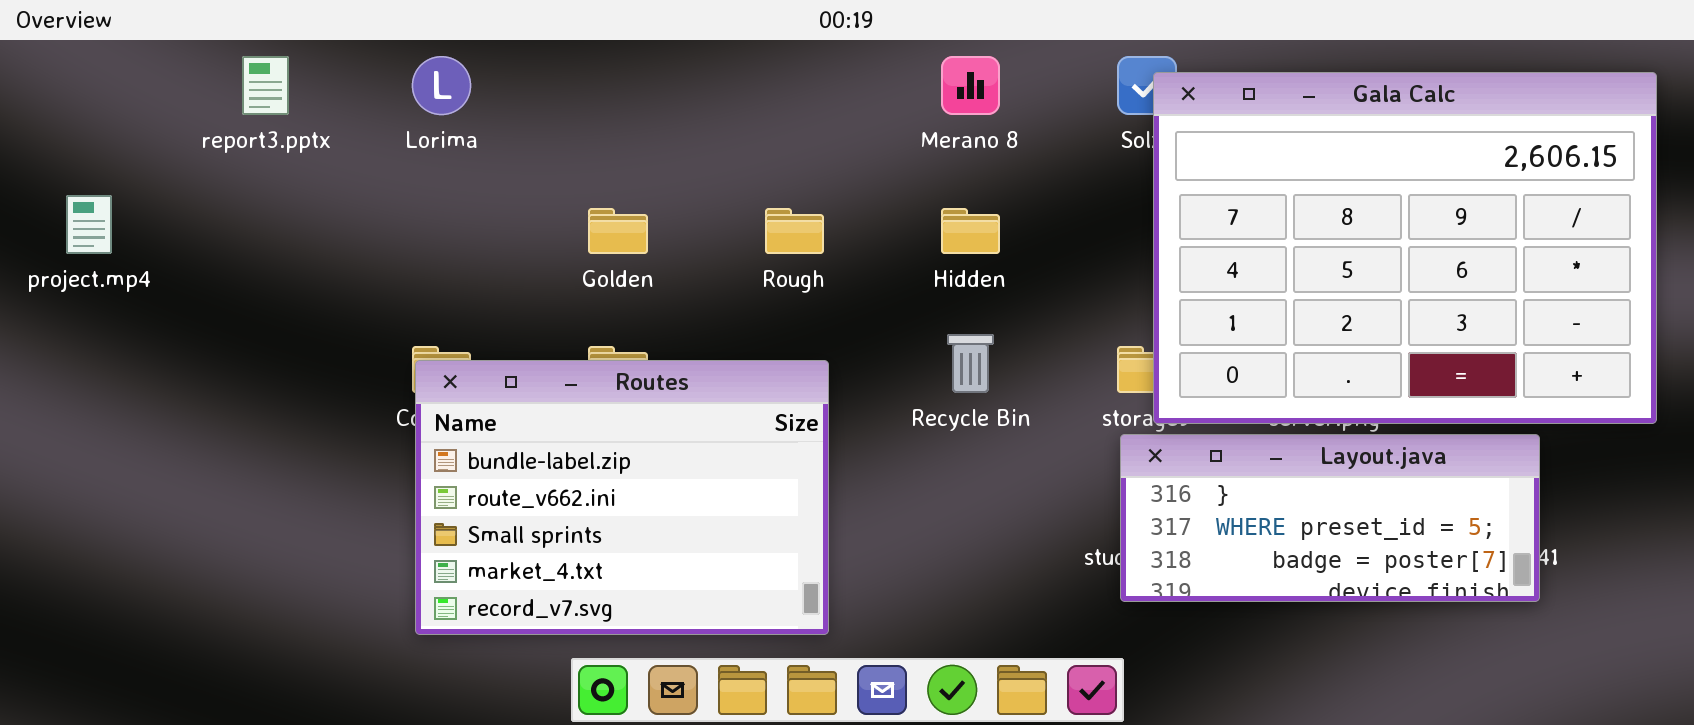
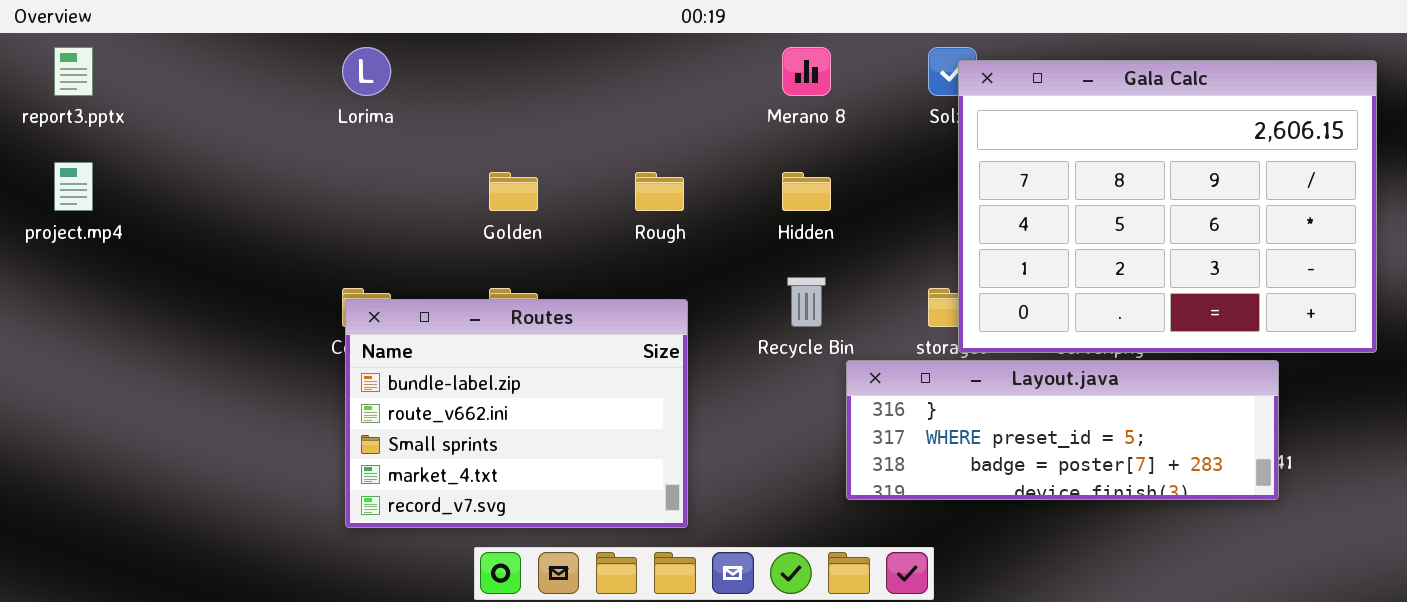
report3.pptx: [242,56,289,115] -> [54,47,93,96], moved
Layout.java: [1120,434,1540,602] -> [846,360,1279,500], resized

